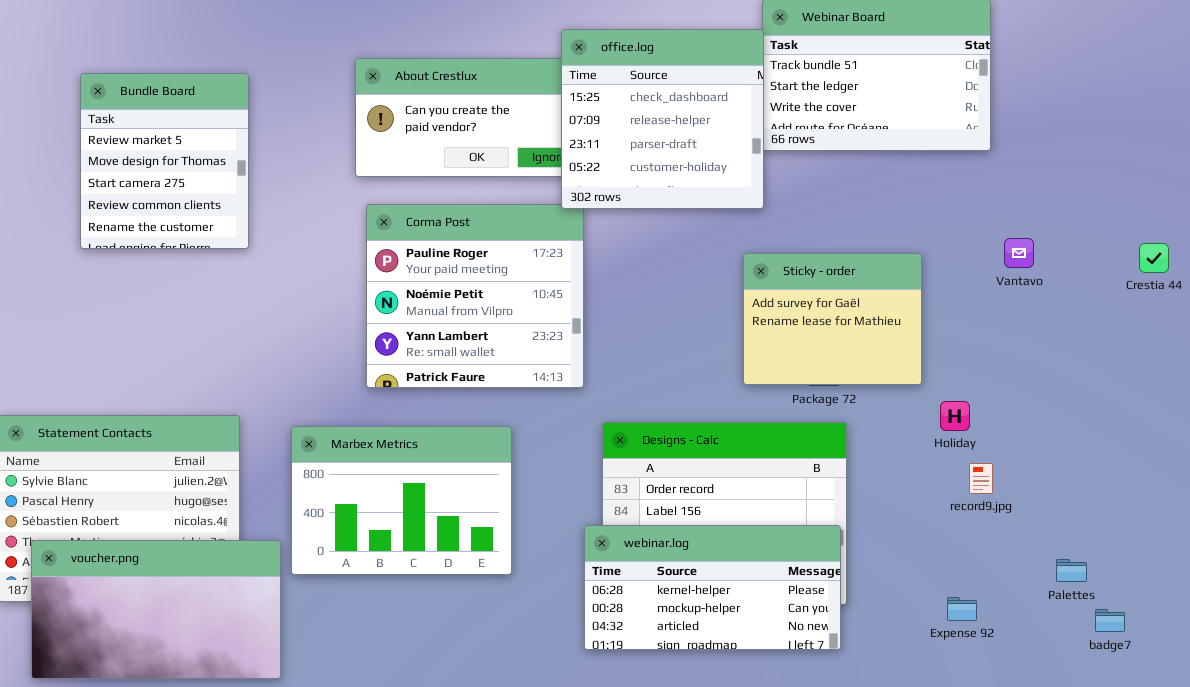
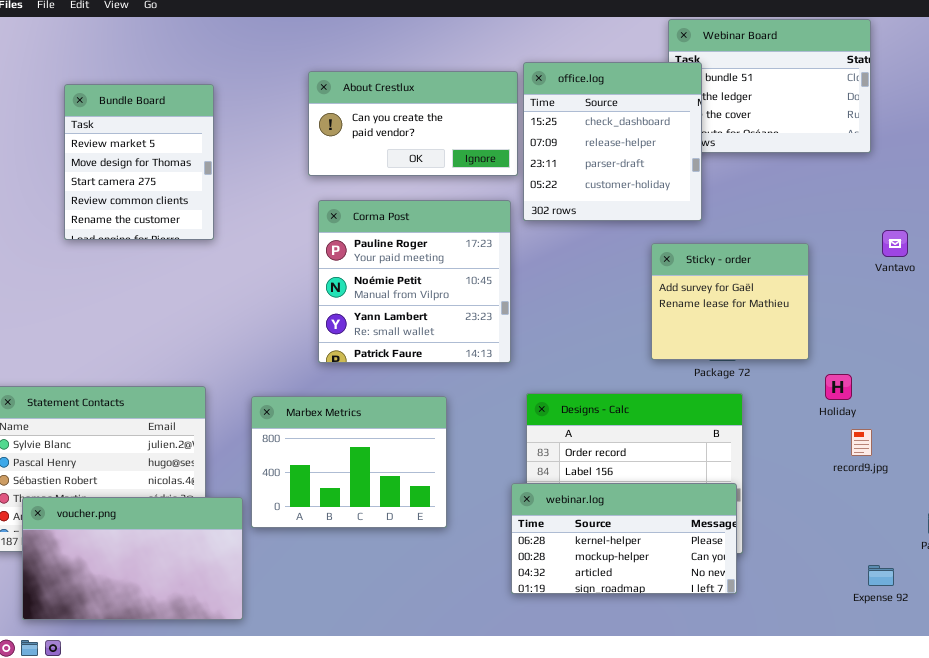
office.log: [561,29,764,209] -> [523,62,702,221], moved
Expense 92: [947,597,977,621] -> [868,565,894,586], moved

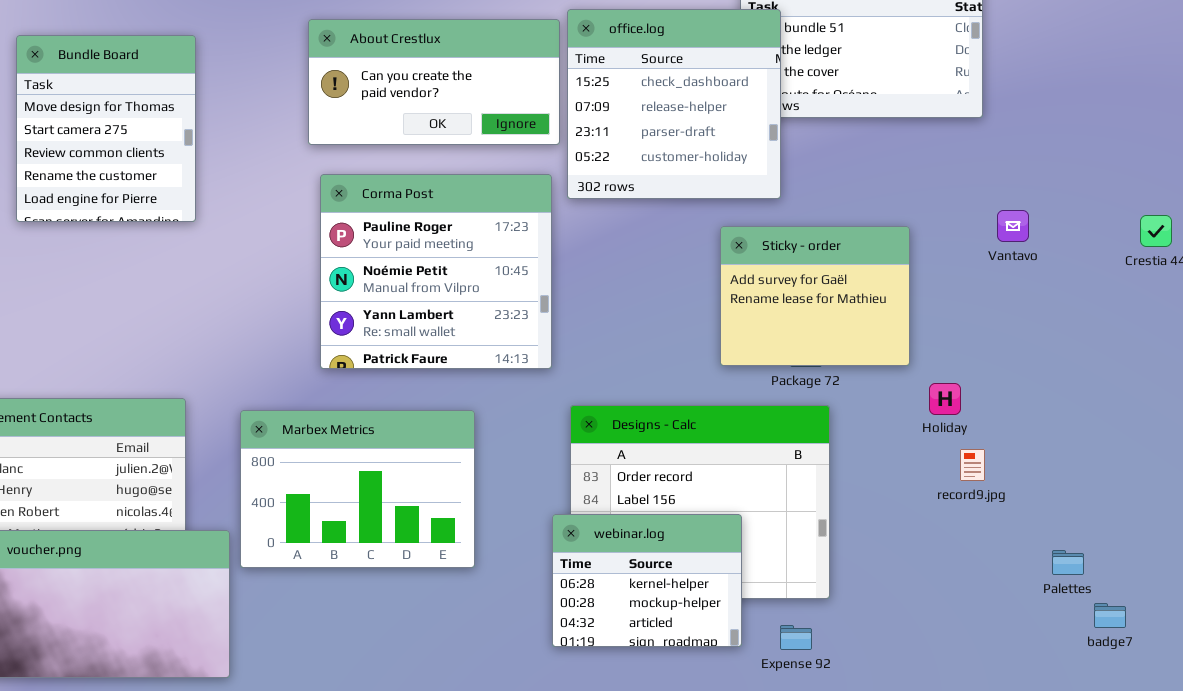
Bundle Board: [64,84,214,240] -> [16,35,196,222], scrolled down 1 row
webinar.log: [511,483,737,594] -> [552,514,742,647], resized
Expense 92: [868,565,894,586] -> [780,625,812,650], moved

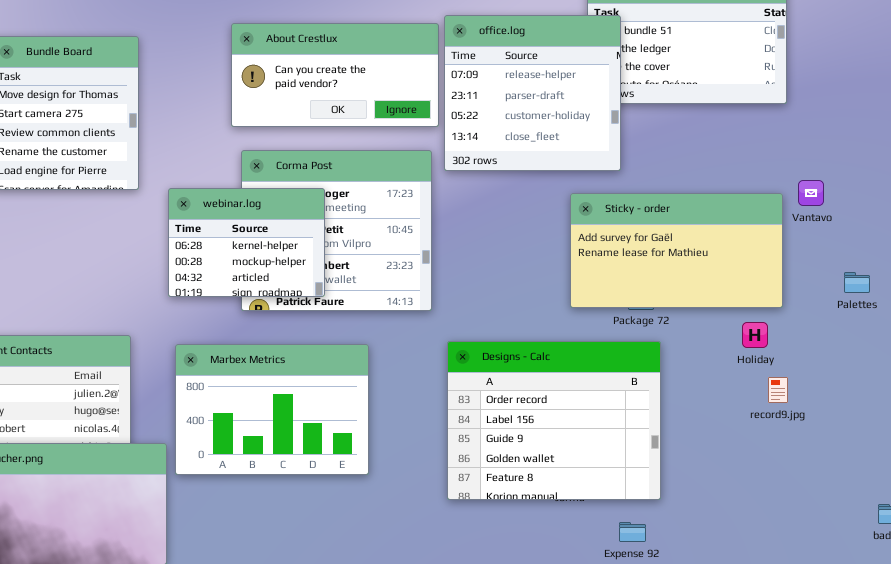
office.log: [567,9,781,199] -> [444,15,621,171], scrolled down 1 row
Sticky - order: [720,226,910,366] -> [570,193,783,308], resized
webinar.log: [552,514,742,647] -> [168,188,325,297], moved
Palettes: [1052,550,1084,575] -> [844,272,870,293], moved

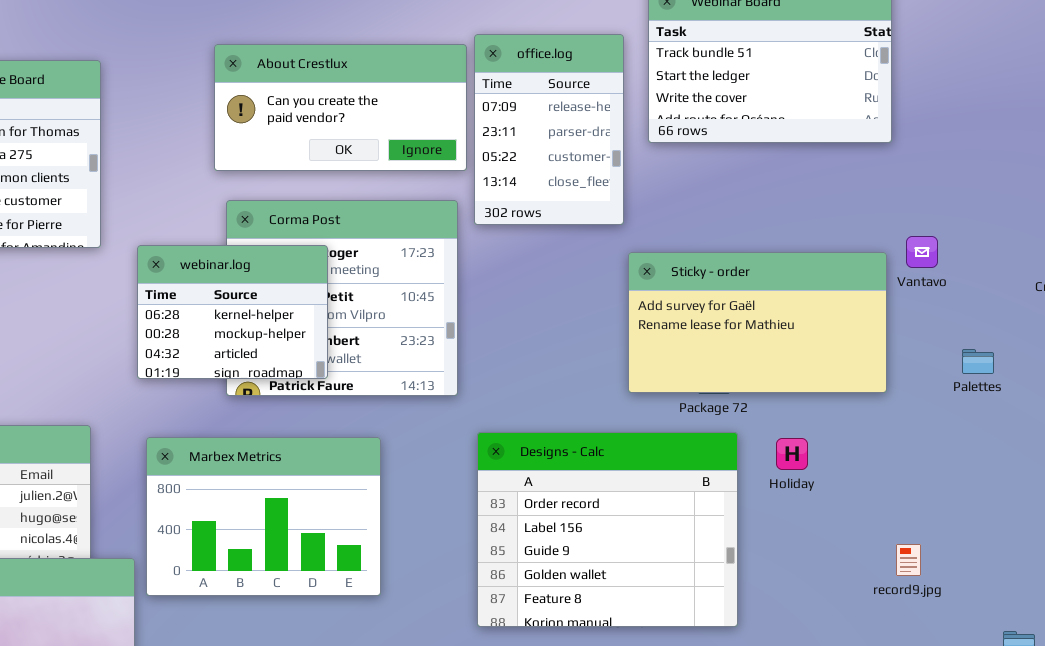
office.log: [444,15,621,171] -> [474,34,624,225], resized
Holiday: [742,322,768,348] -> [776,438,808,470], moved
record9.jpg: [768,377,788,403] -> [896,544,921,576], moved

